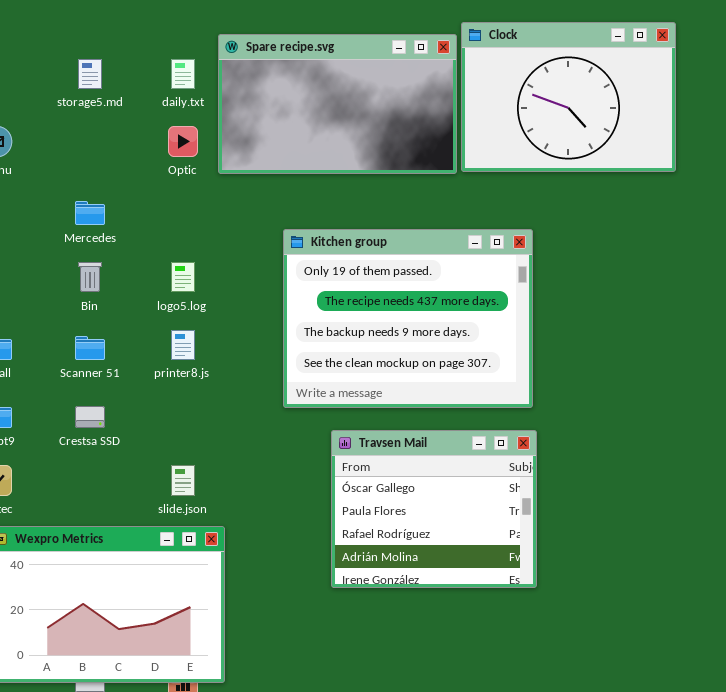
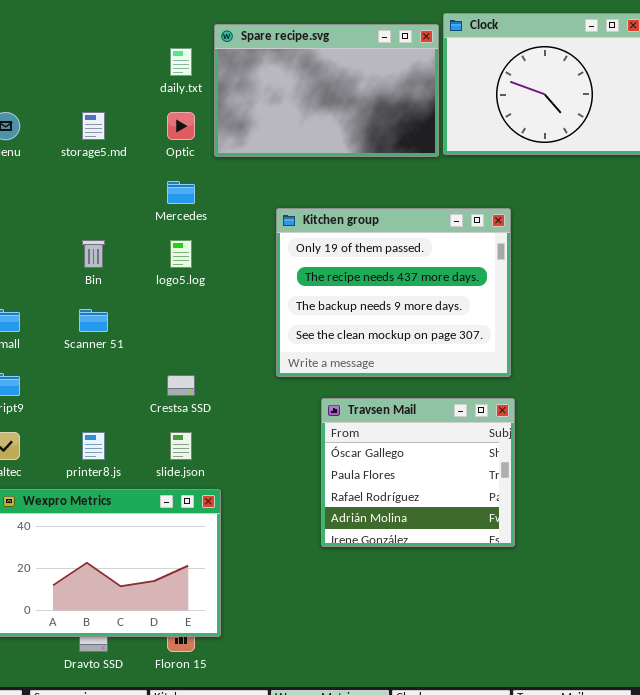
storage5.md: [78,59,102,89] -> [82,112,105,140], moved
Mercedes: [75,201,105,225] -> [167,181,195,204], moved
printer8.js: [171,330,195,360] -> [82,432,105,460], moved
Crestsa SSD: [75,406,105,428] -> [167,375,195,396], moved

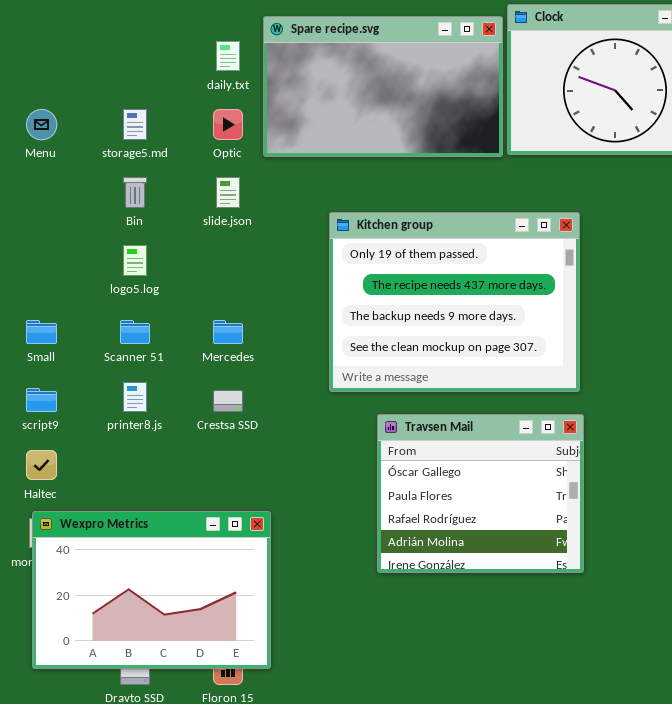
Mercedes: [167,181,195,204] -> [213,320,243,344], moved
Bin: [82,240,105,268] -> [123,177,147,208], moved
logo5.log: [170,240,192,268] -> [123,245,147,276], moved
printer8.js: [82,432,105,460] -> [123,382,147,412], moved
slide.json: [170,432,192,460] -> [216,177,240,208], moved

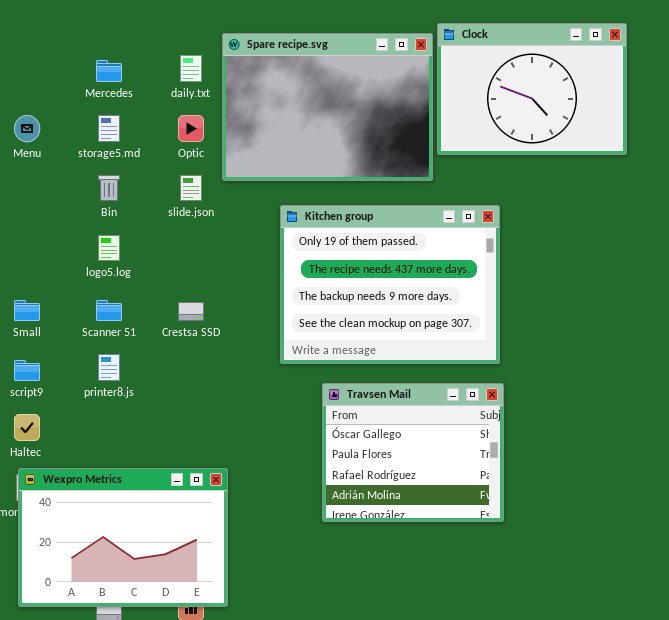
Spare recipe.svg: [263,16,503,157] -> [222,33,433,181], resized
Mercedes: [213,320,243,344] -> [96,60,122,82], moved
Crestsa SSD: [213,390,243,412] -> [178,302,204,321], moved

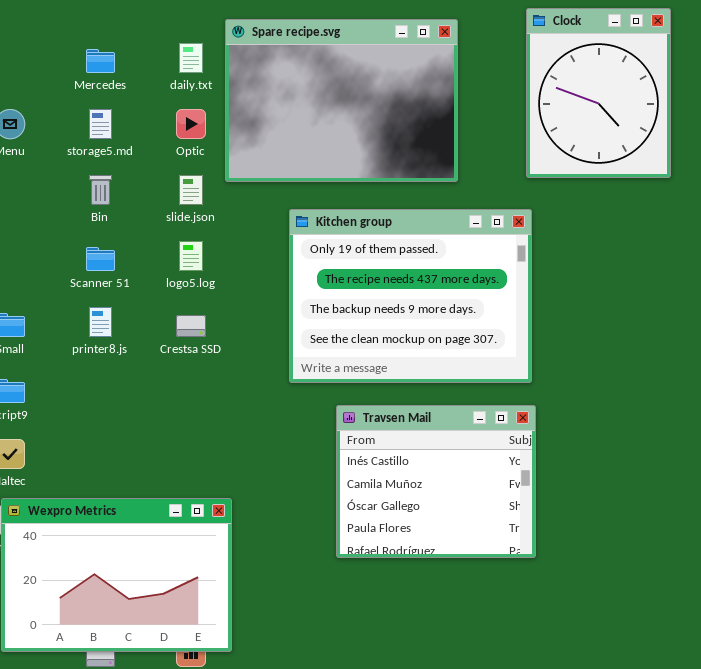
Clock: [437,23,627,155] -> [526,8,671,178], resized
logo5.log: [98,235,120,261] -> [179,241,203,271], moved
Scanner 51: [96,300,122,321] -> [86,247,115,271], moved
printer8.js: [98,354,120,381] -> [89,307,112,337], moved
Travsen Mail: [322,383,504,522] -> [336,405,536,558], scrolled up 2 rows

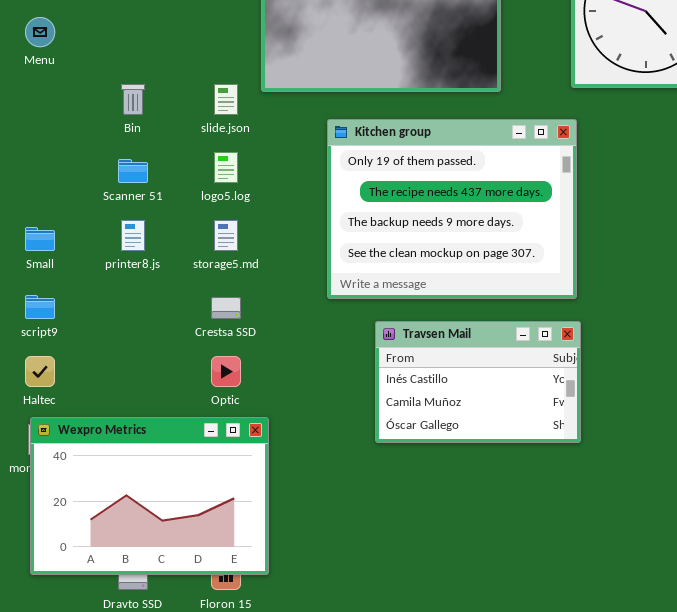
storage5.md: [89,109,112,139] -> [214,220,238,251], moved
Optic: [176,109,206,139] -> [211,356,241,387], moved
Crestsa SSD: [176,315,206,337] -> [211,297,241,319], moved
Travsen Mail: [336,405,536,558] -> [375,321,581,443], resized

